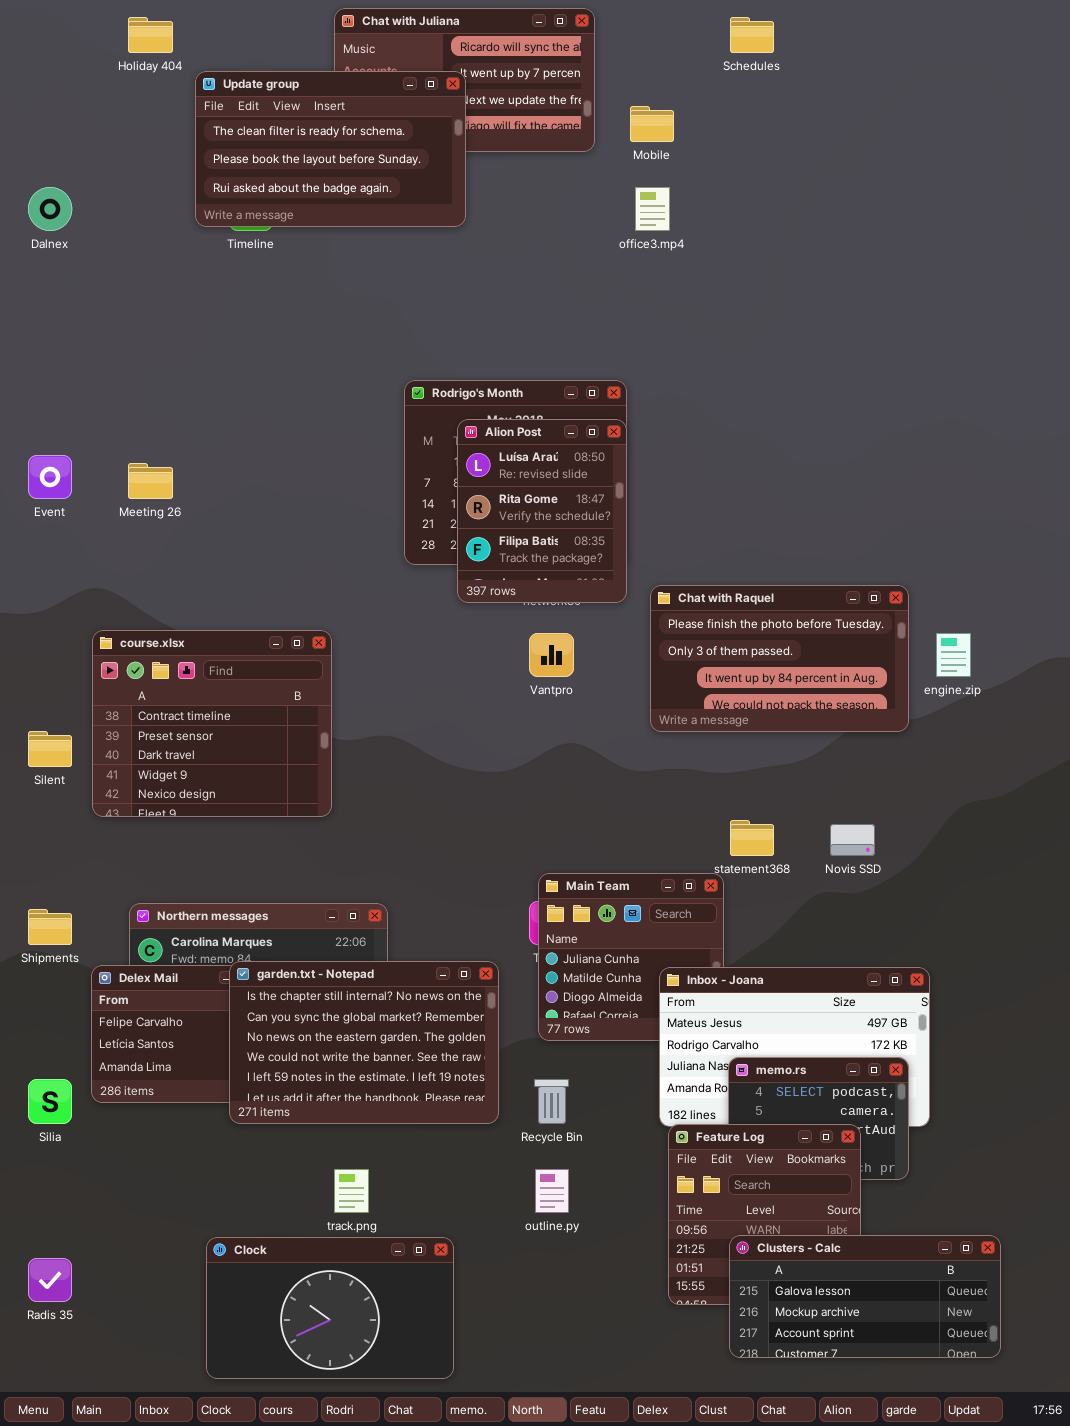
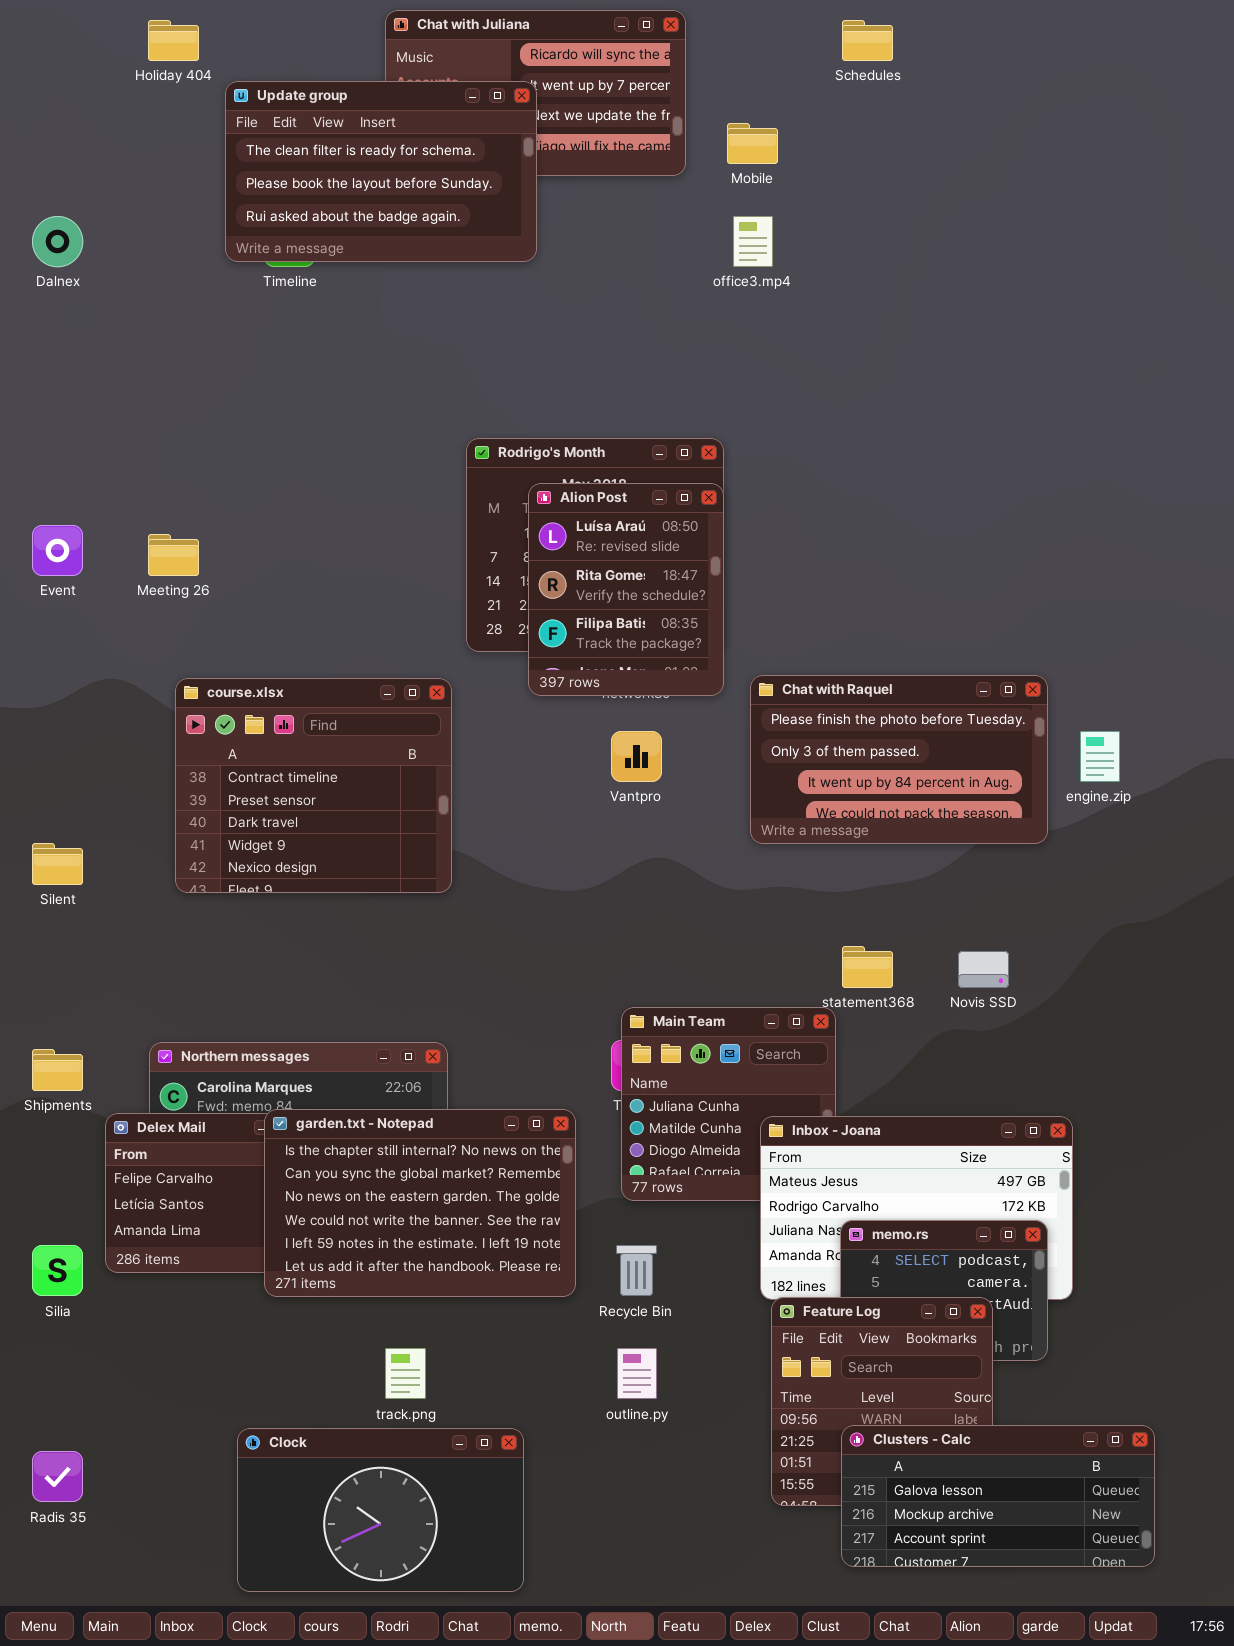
course.xlsx: [92,630,332,817] -> [175,678,452,893], moved

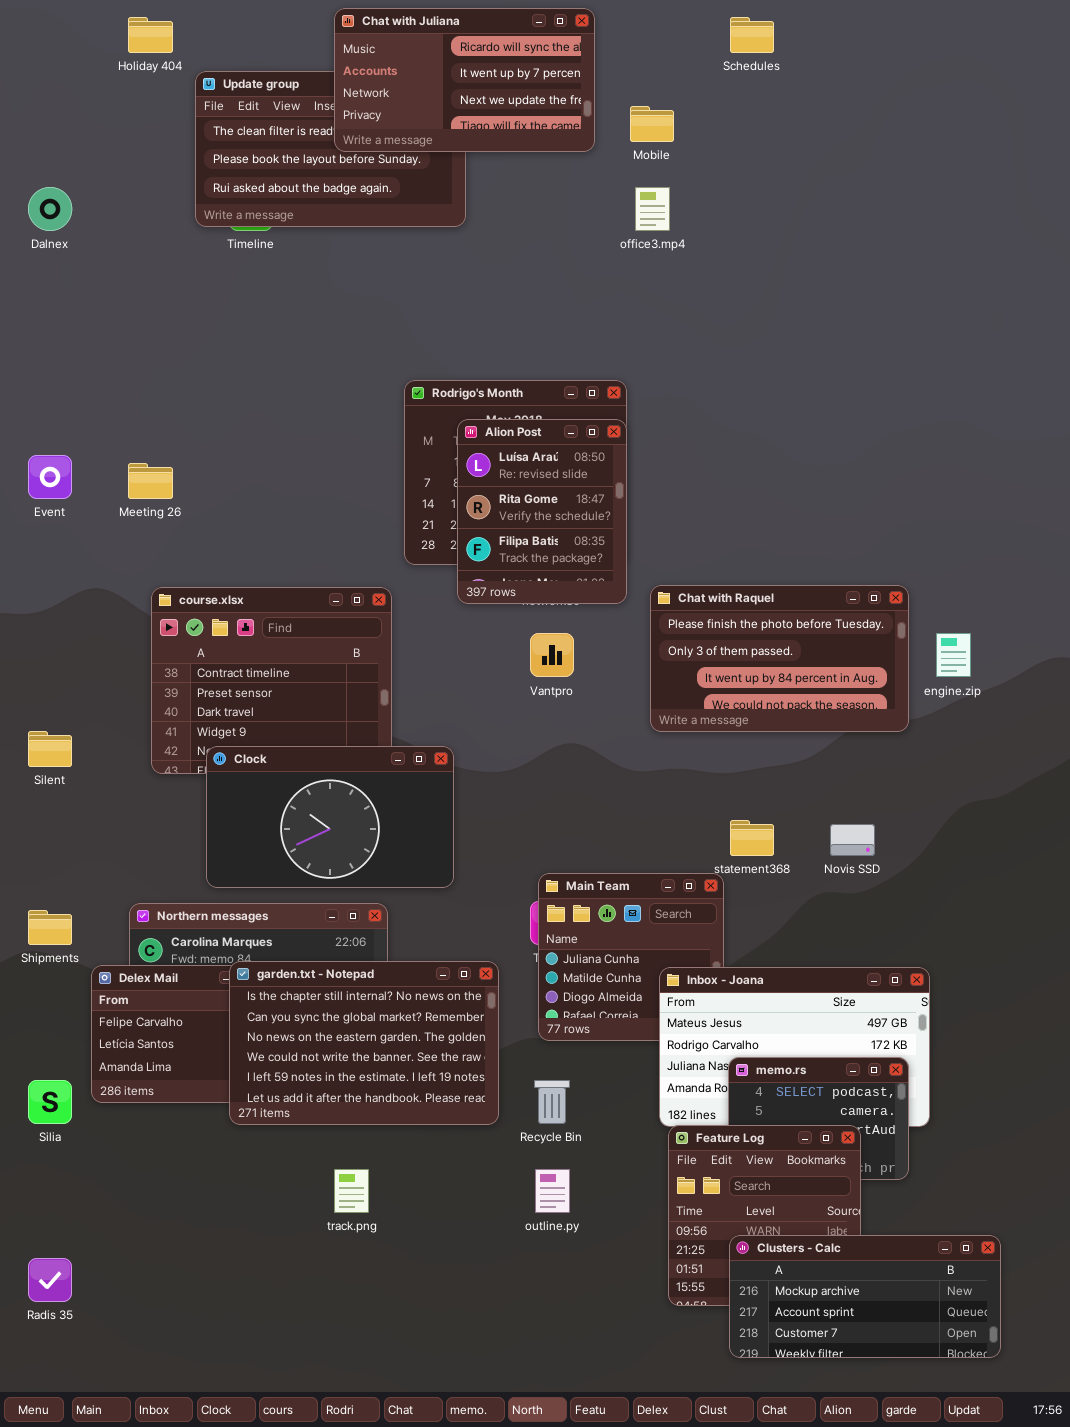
Chat with Juliana: [385,10,686,176] -> [334,8,595,152], raised
Clusters - Calc: [841,1425,1155,1567] -> [729,1235,1001,1358], scrolled down 1 row
Clock: [237,1428,524,1592] -> [206,746,454,888], moved

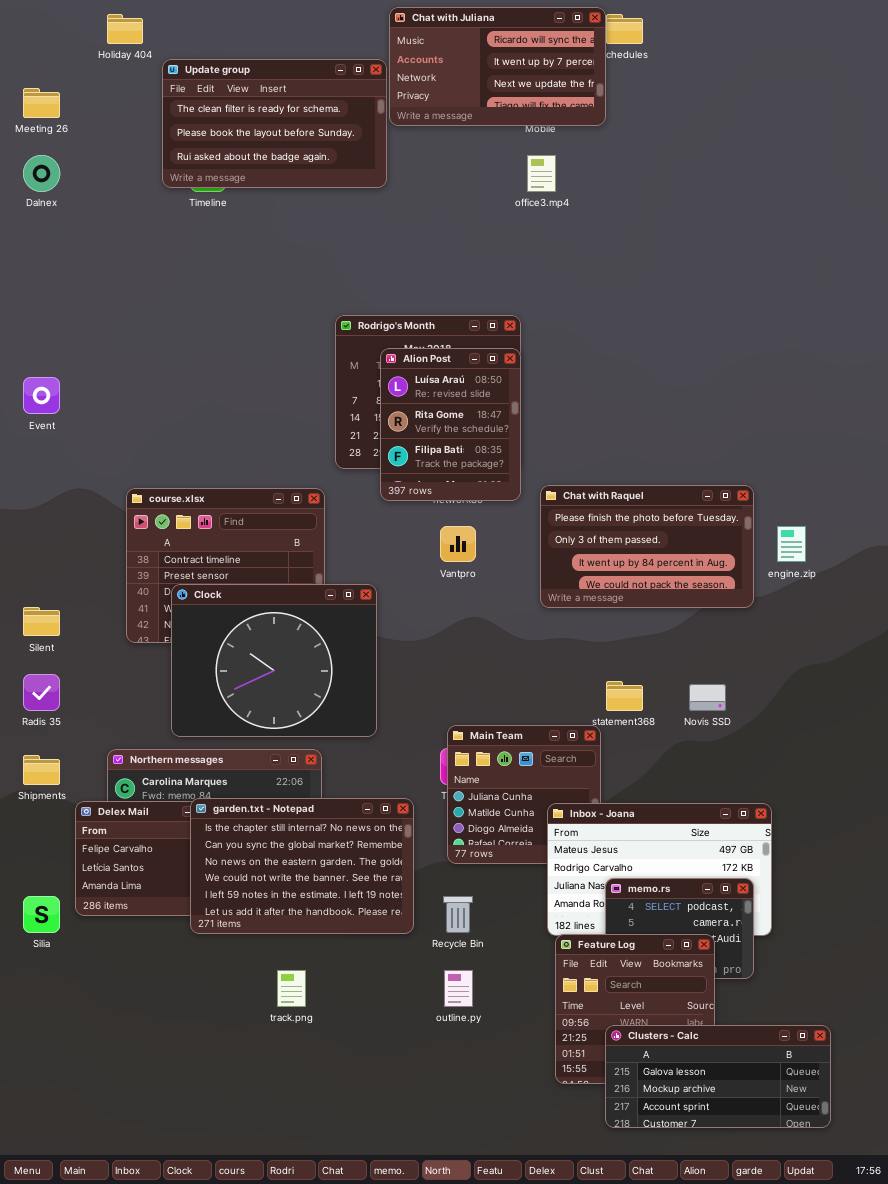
Chat with Juliana: [334,8,595,152] -> [389,7,606,126], moved
Meeting 26: [128,463,173,499] -> [23,88,60,118], moved
Clock: [206,746,454,888] -> [171,584,377,737], resized
Clusters - Calc: [729,1235,1001,1358] -> [605,1025,831,1128], scrolled up 1 row
Radis 35: [28,1258,72,1302] -> [23,674,60,711], moved

